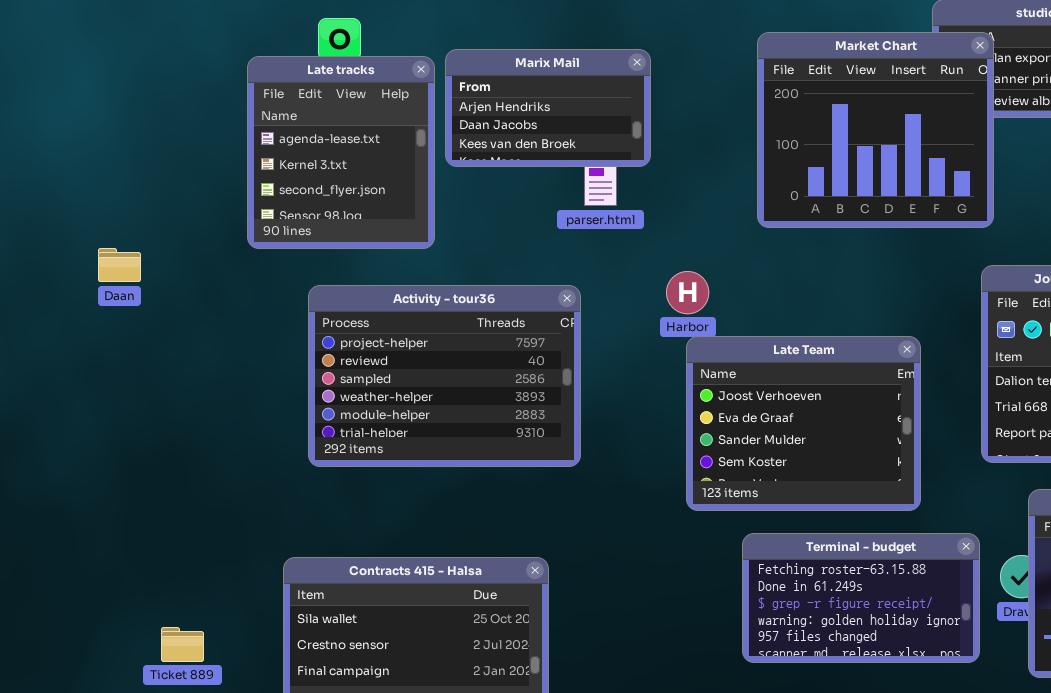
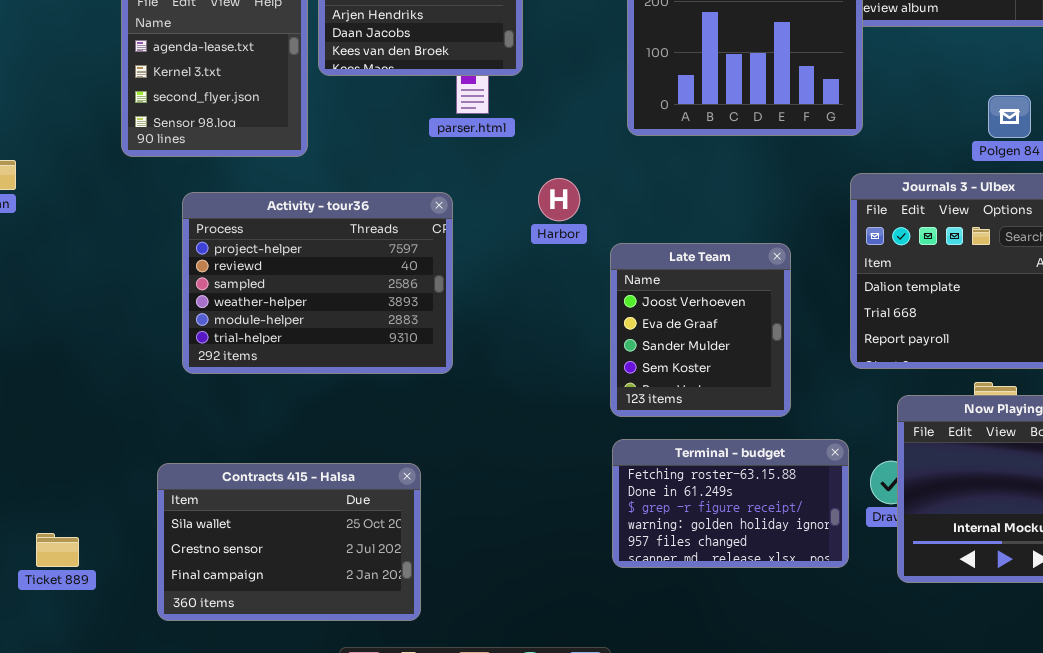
Late Team: [686,336,921,511] -> [610,243,791,417], resized

